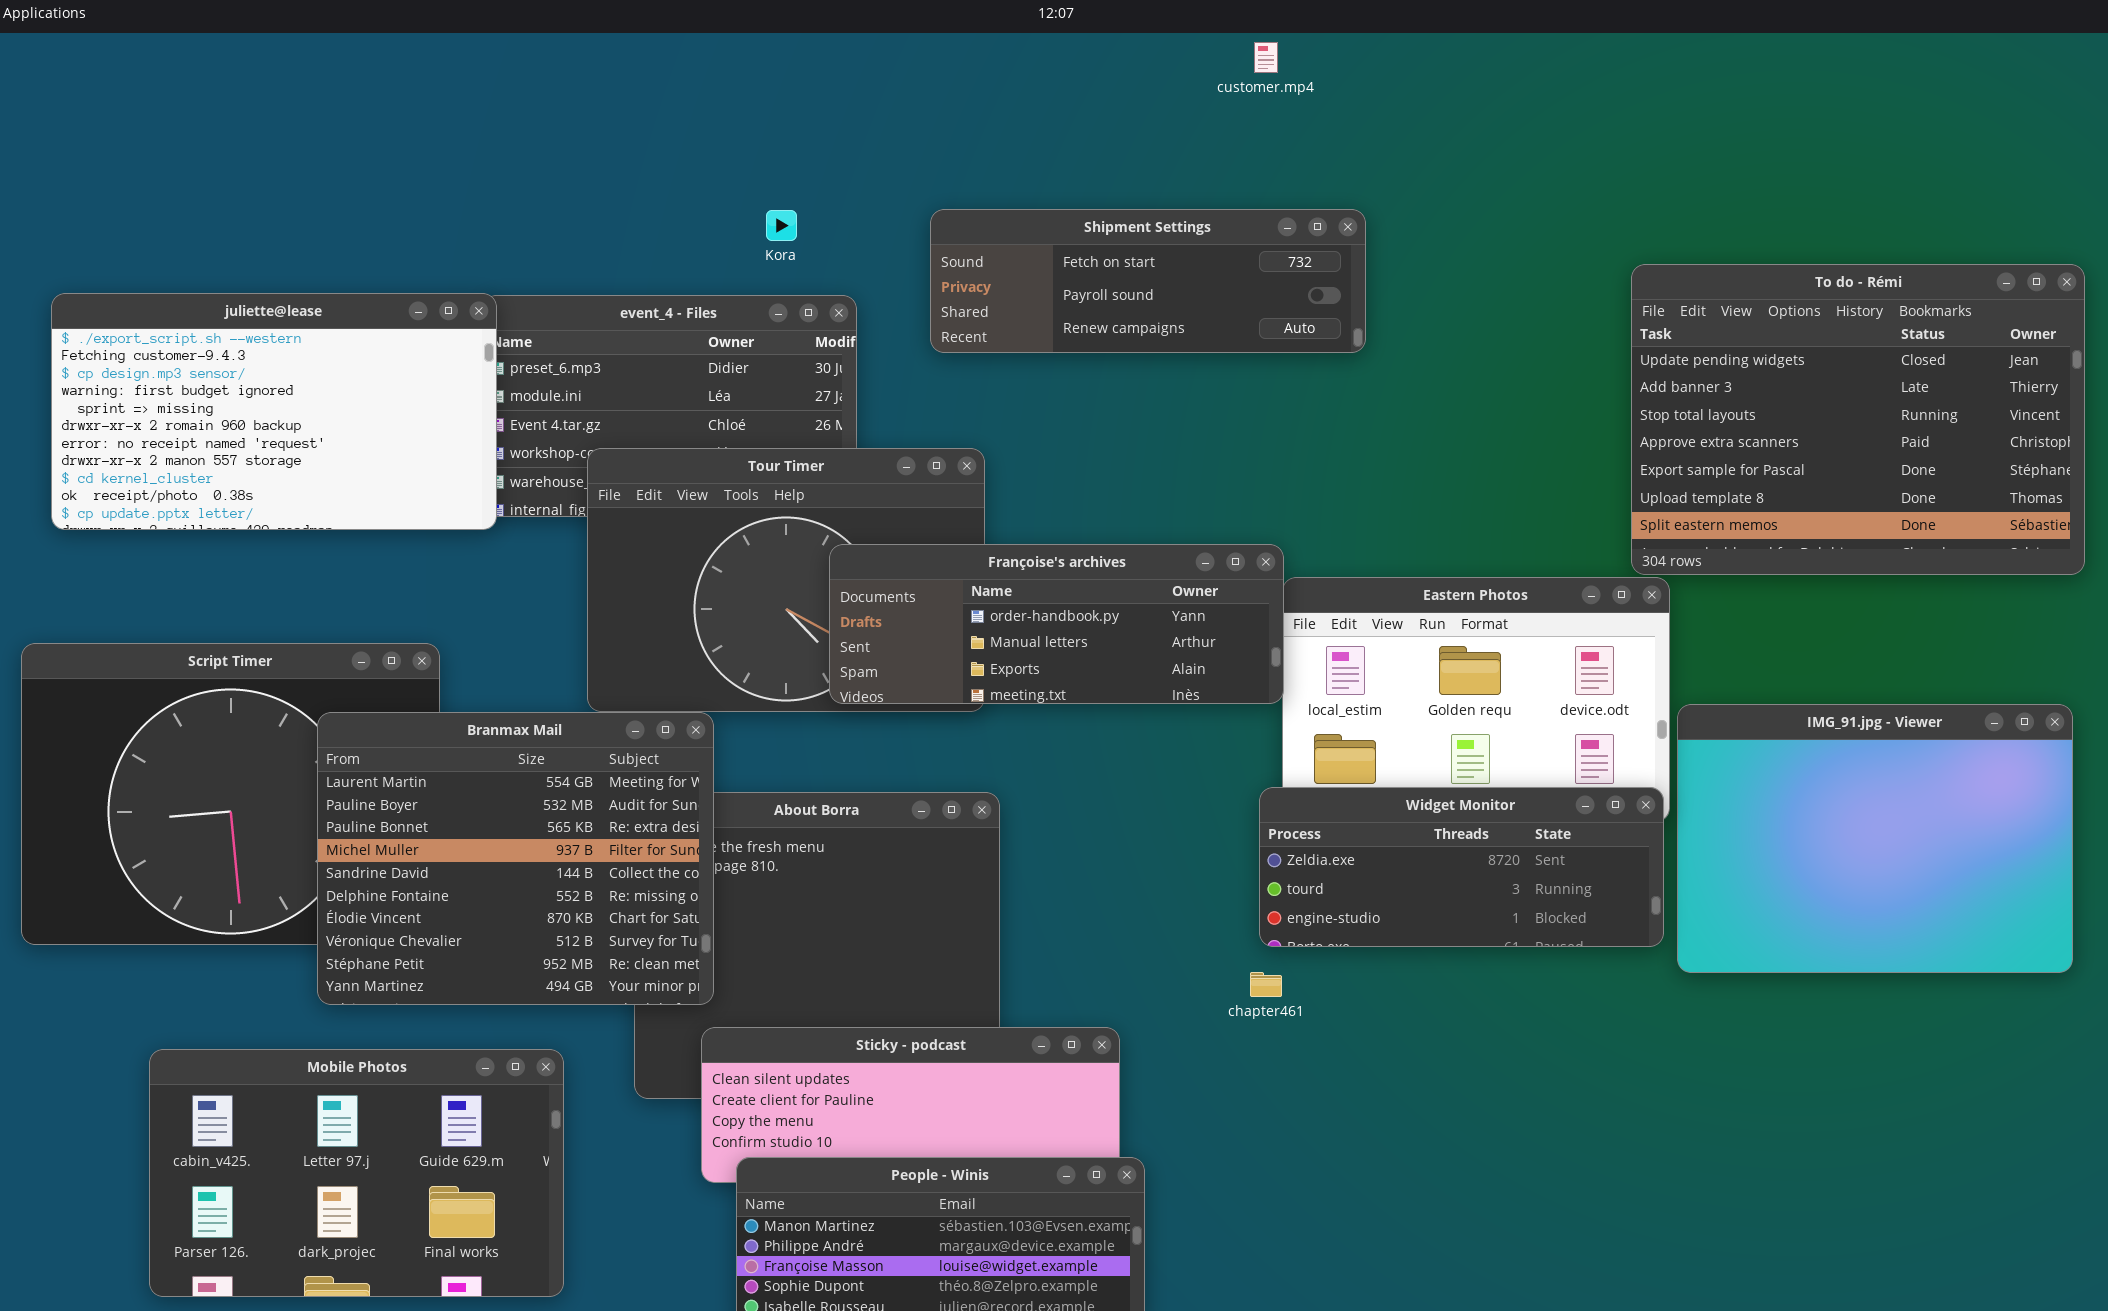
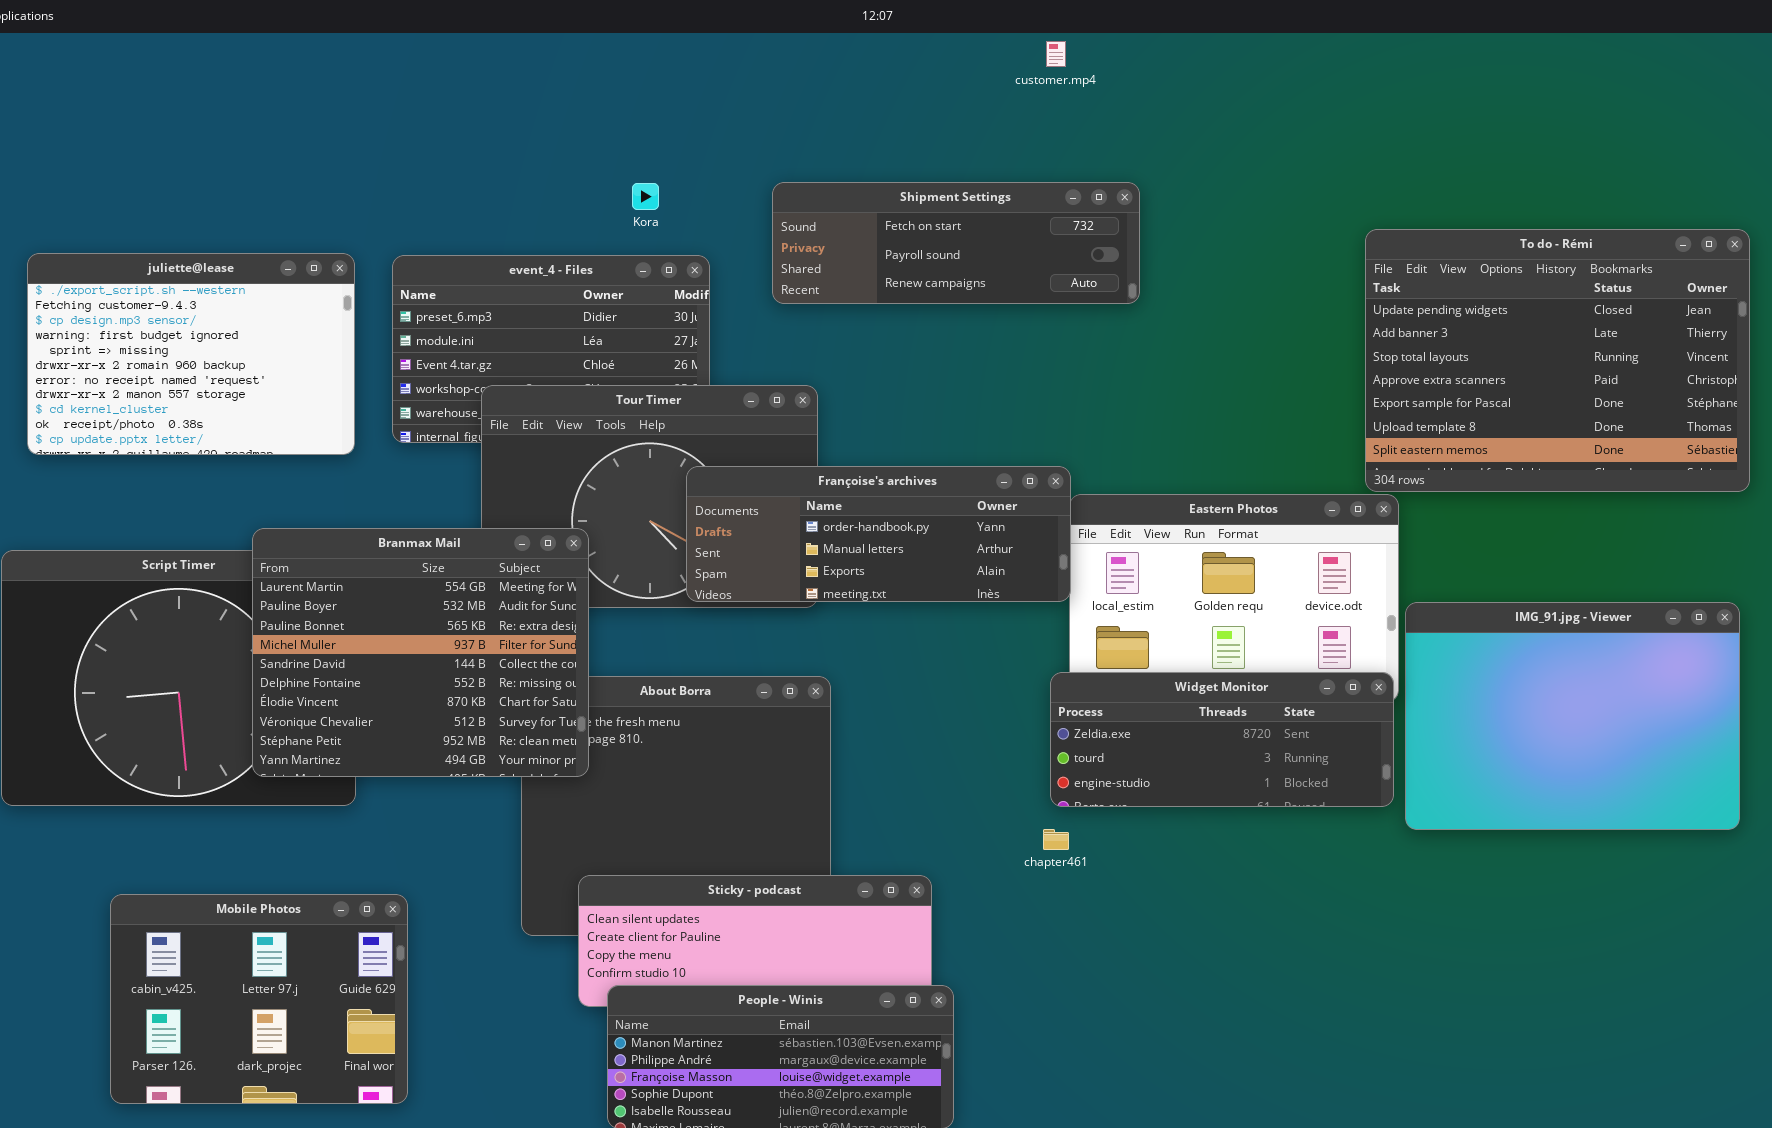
juliette@lease: [51,293,497,530] -> [27,253,355,455], resized
Branmax Mail: [317,712,714,1005] -> [252,528,589,777], moved
Mobile Photos: [149,1049,564,1297] -> [110,894,408,1104], resized

